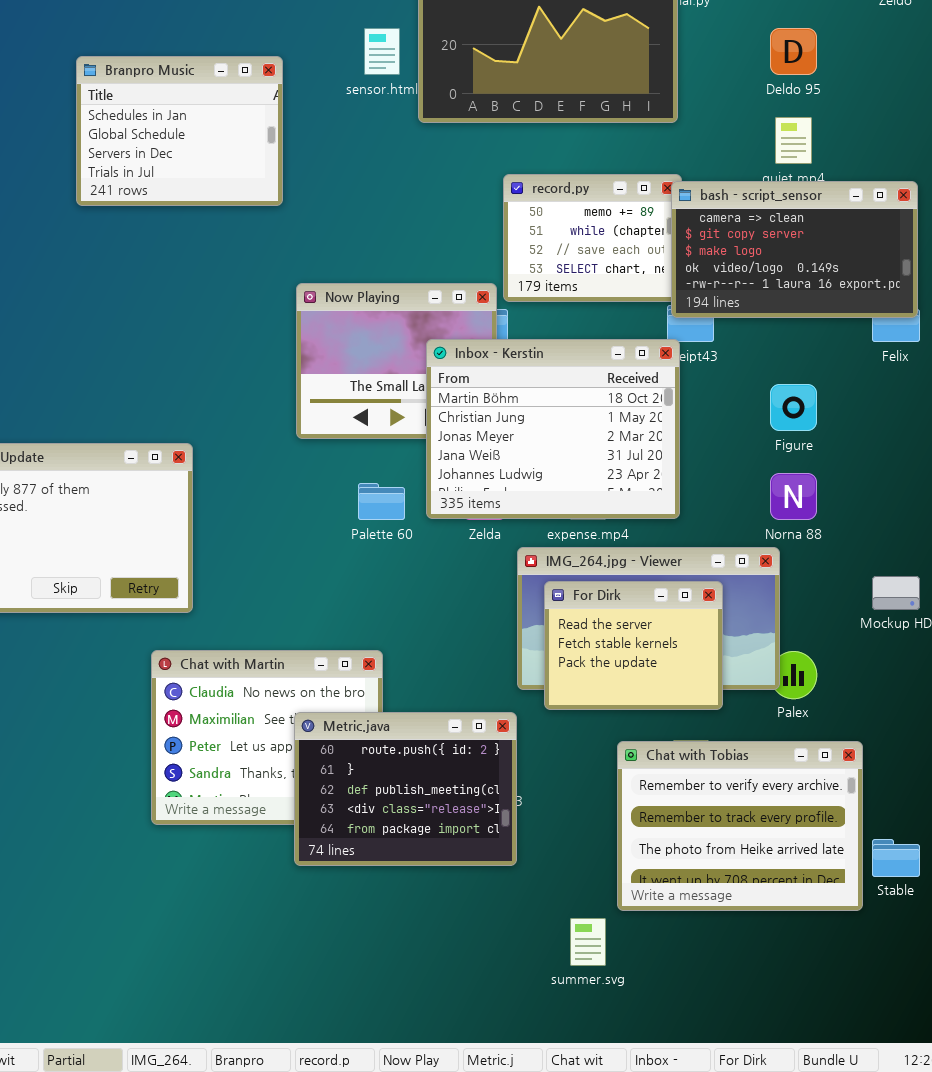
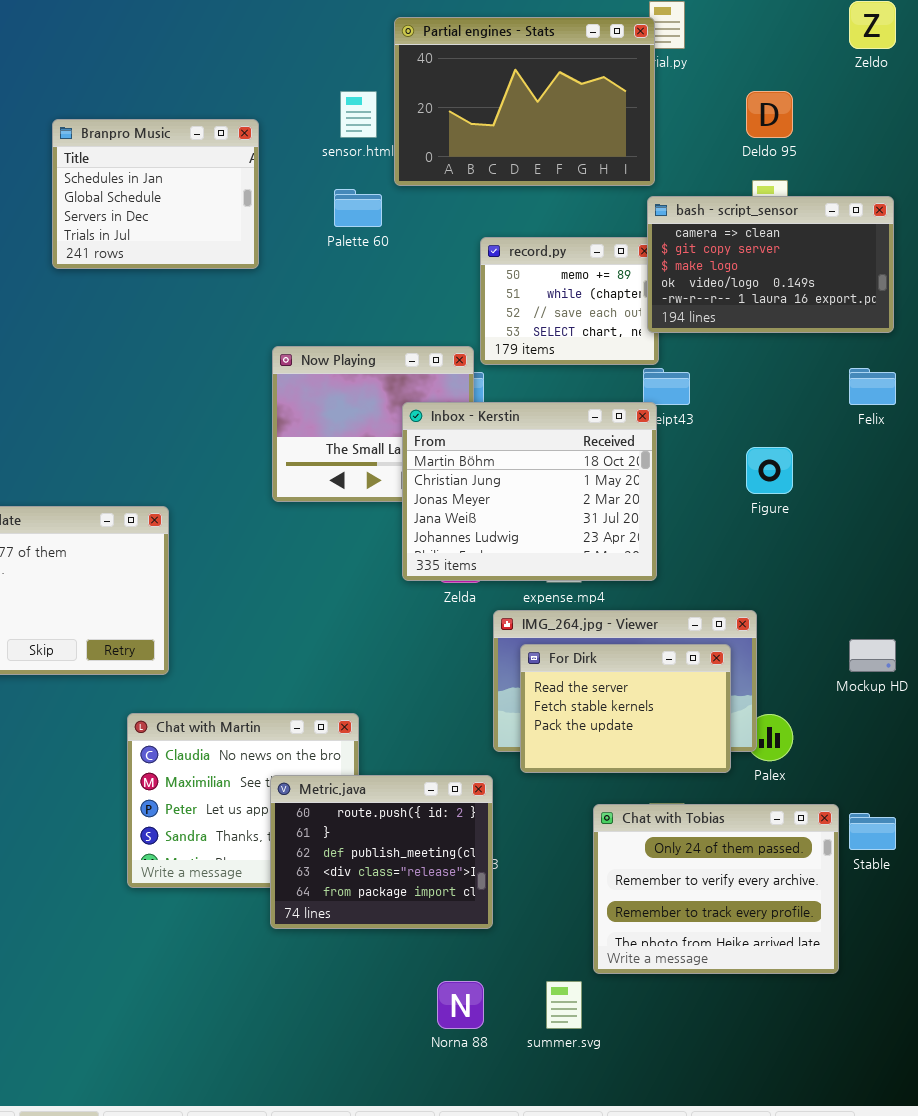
bash - script_sensor: [671,181,918,318] -> [647,196,894,333], moved
Norna 88: [770,473,817,520] -> [437,981,484,1029], moved
Palette 60: [358,483,405,520] -> [334,189,382,227], moved
For Dirk: [544,581,723,710] -> [520,644,731,773], resized
Chat with Tobias: [617,741,863,911] -> [593,804,839,974], scrolled up 1 row
Stable: [872,839,920,877] -> [849,813,896,850], moved

